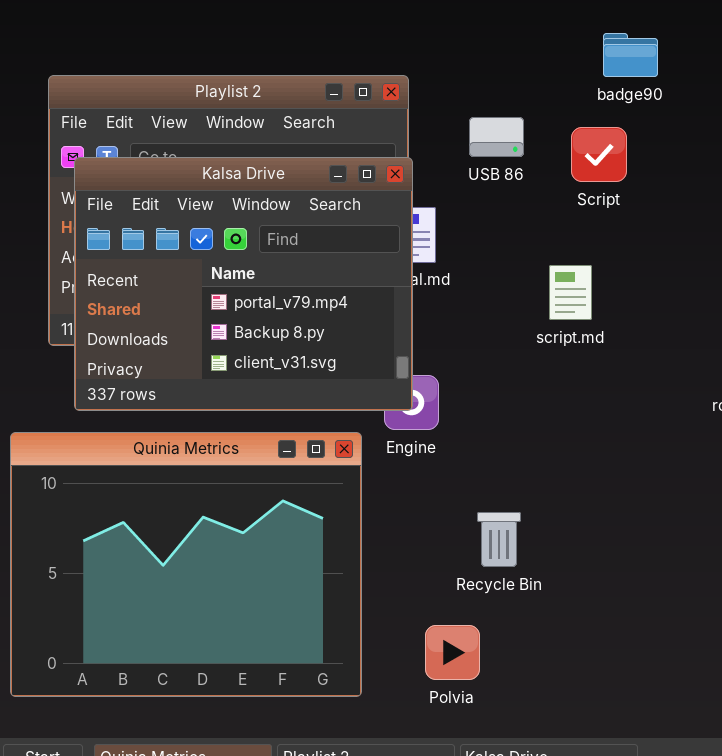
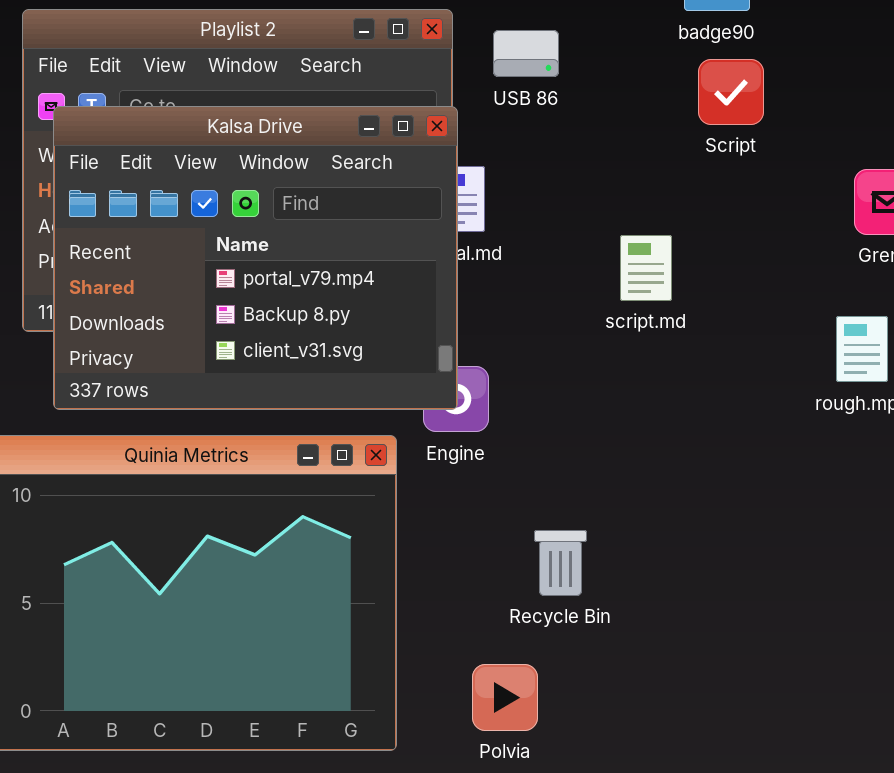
USB 86: [469,117,524,157] -> [493,30,559,77], moved
Script: [571,127,627,182] -> [698,59,764,125], moved

